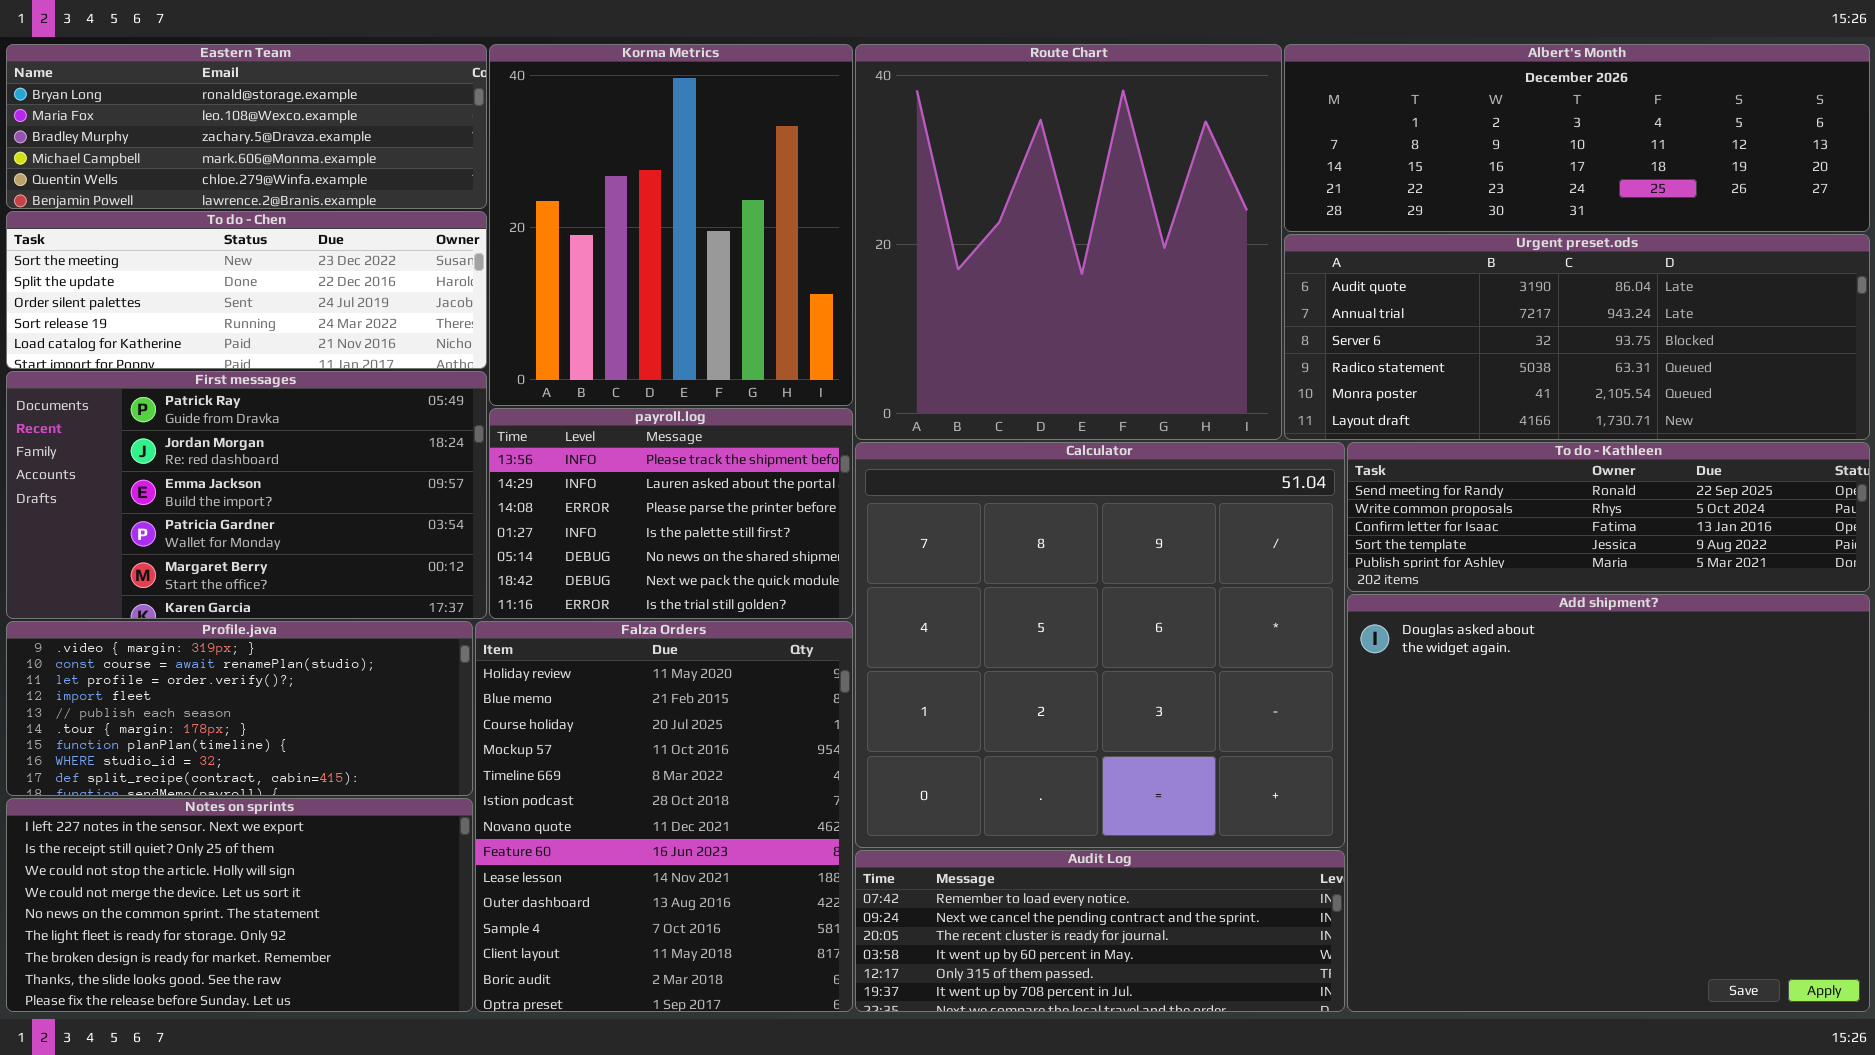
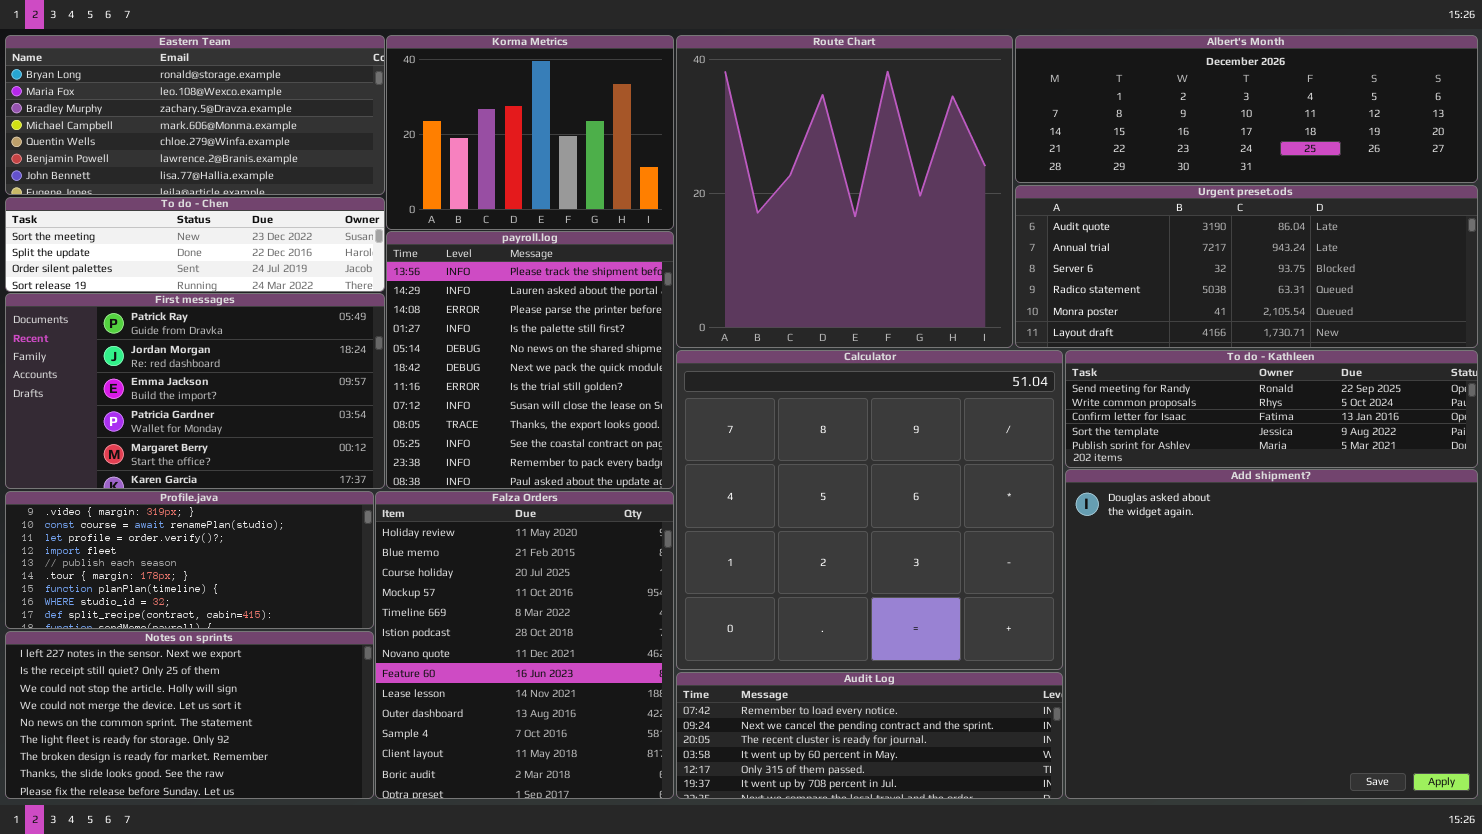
Eastern Team: [6,44,487,209] -> [5,35,385,195], resized
Korma Metrics: [489,44,853,406] -> [386,35,674,230], resized
To do - Chen: [6,211,487,369] -> [5,197,385,292], resized
payroll.log: [489,408,853,619] -> [386,231,674,489], resized

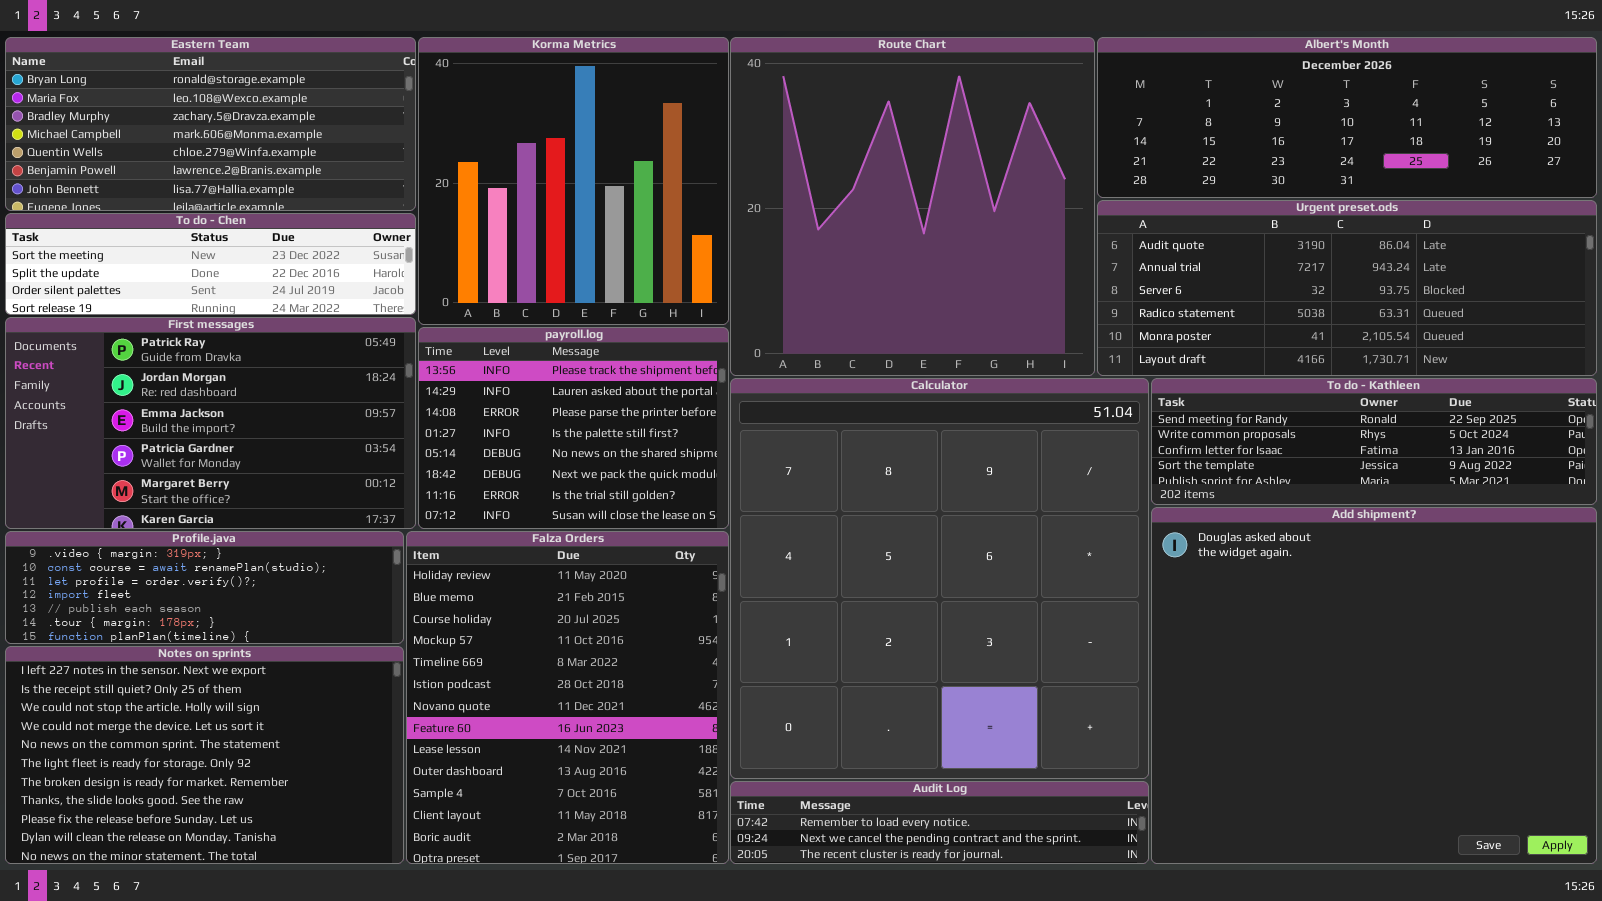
Korma Metrics: [386,35,674,230] -> [418,37,729,325], resized
payroll.log: [386,231,674,489] -> [418,327,729,529], resized
Calculator: [676,350,1063,670] -> [730,378,1149,779], resized
Profile.java: [5,491,374,629] -> [5,531,404,644], resized
Notes on sprints: [5,631,374,799] -> [5,646,404,864], resized
Audit Log: [676,672,1063,799] -> [730,781,1149,864], resized

